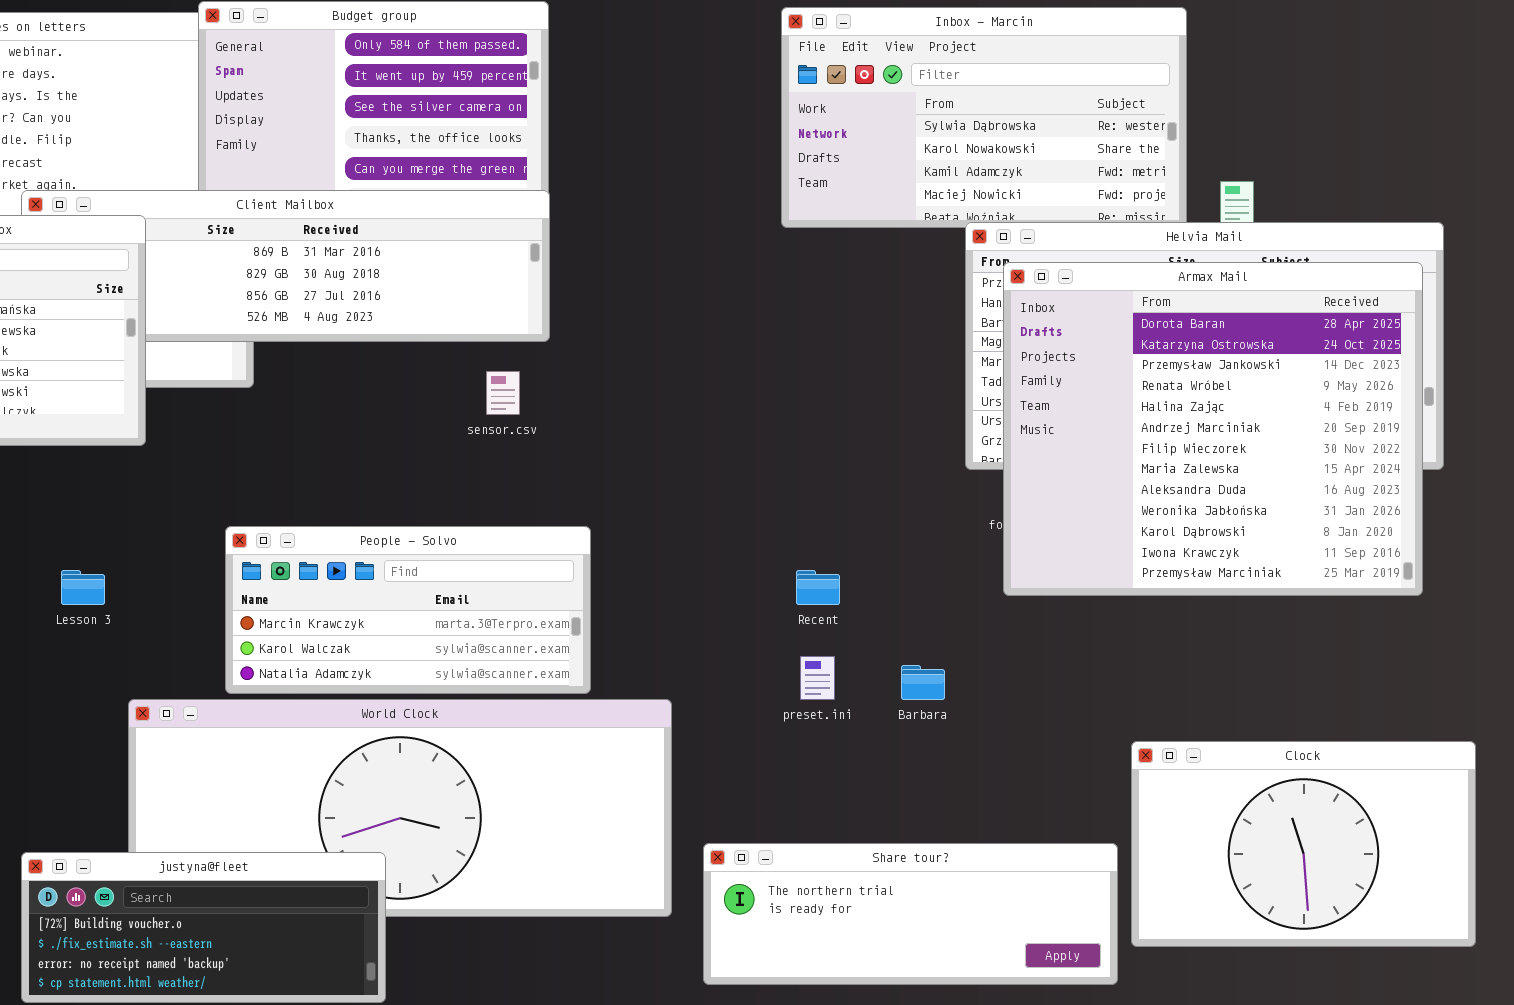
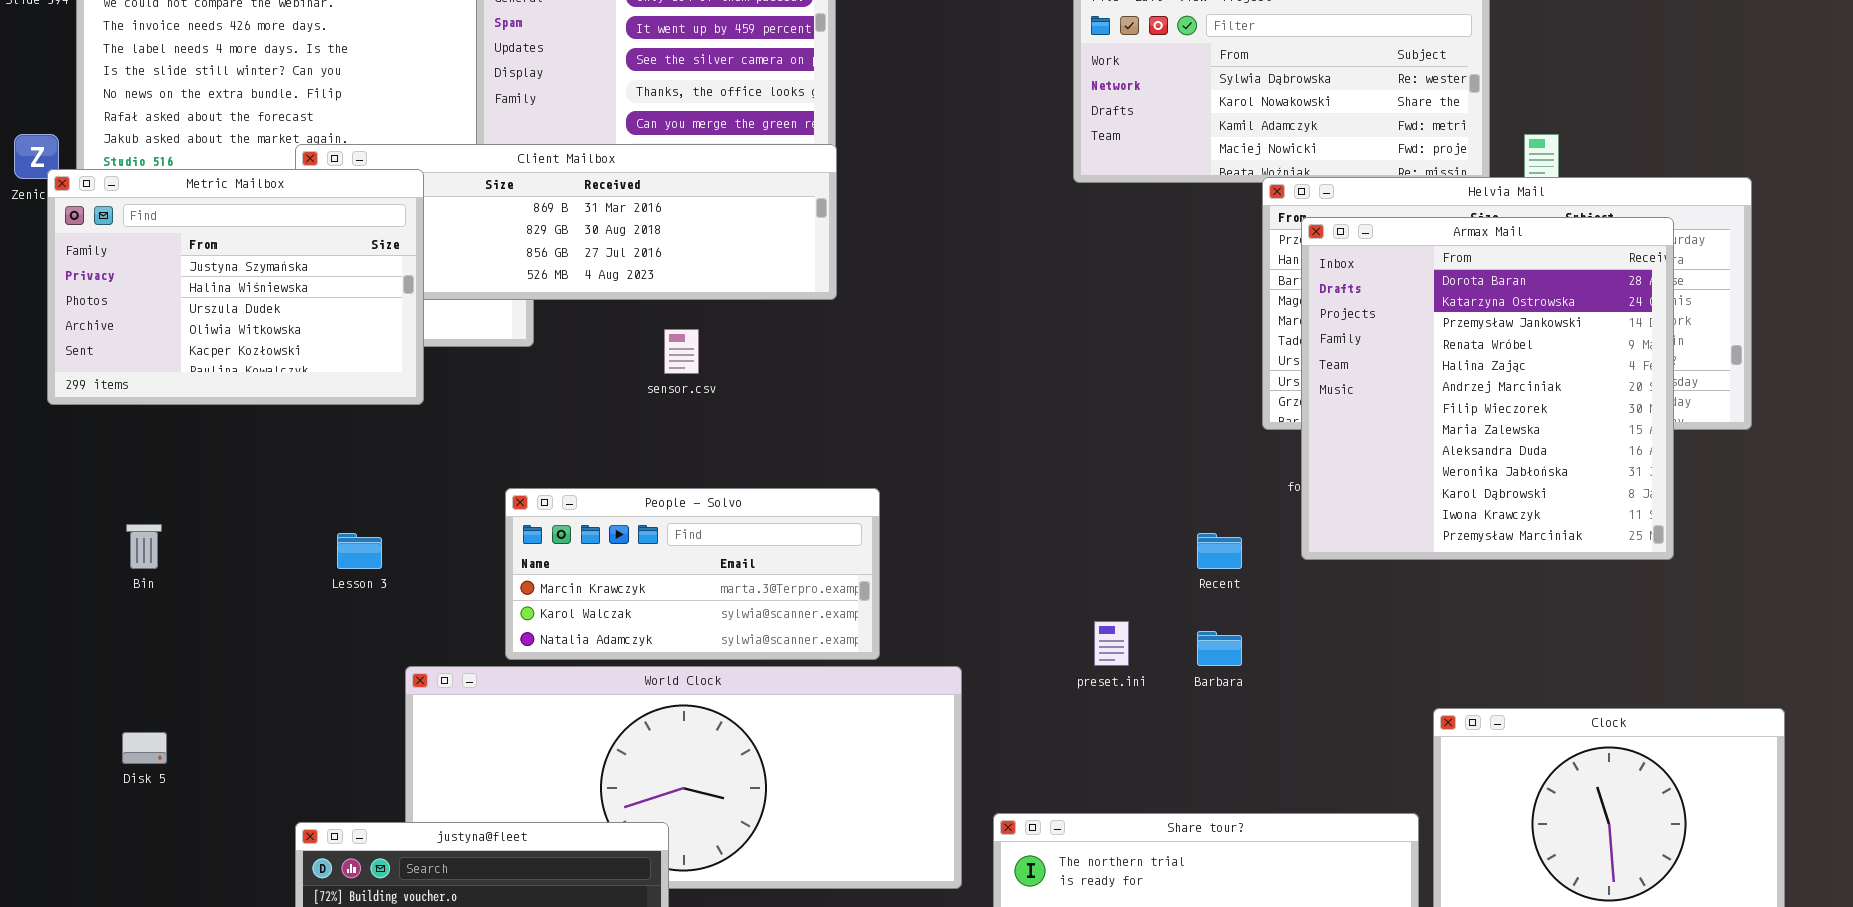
Armax Mail: [1003,262,1423,596] -> [1301,217,1674,560], resized
sensor.csv: [486,371,520,415] -> [664,329,699,374], moved
Recent: [796,570,840,605] -> [1197,533,1242,569], moved

